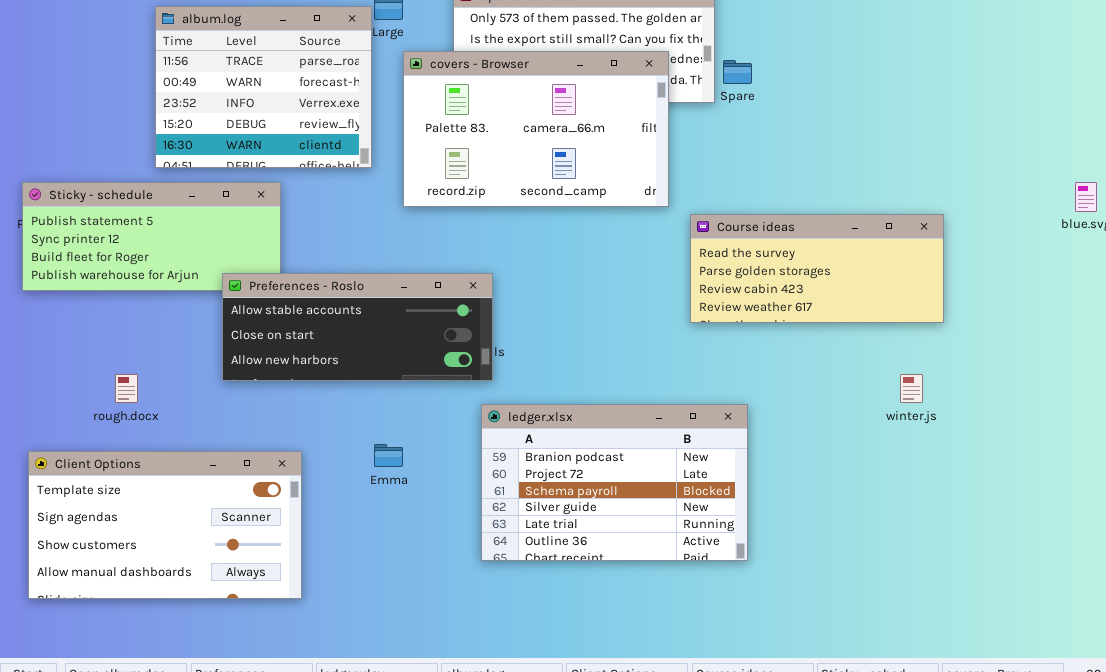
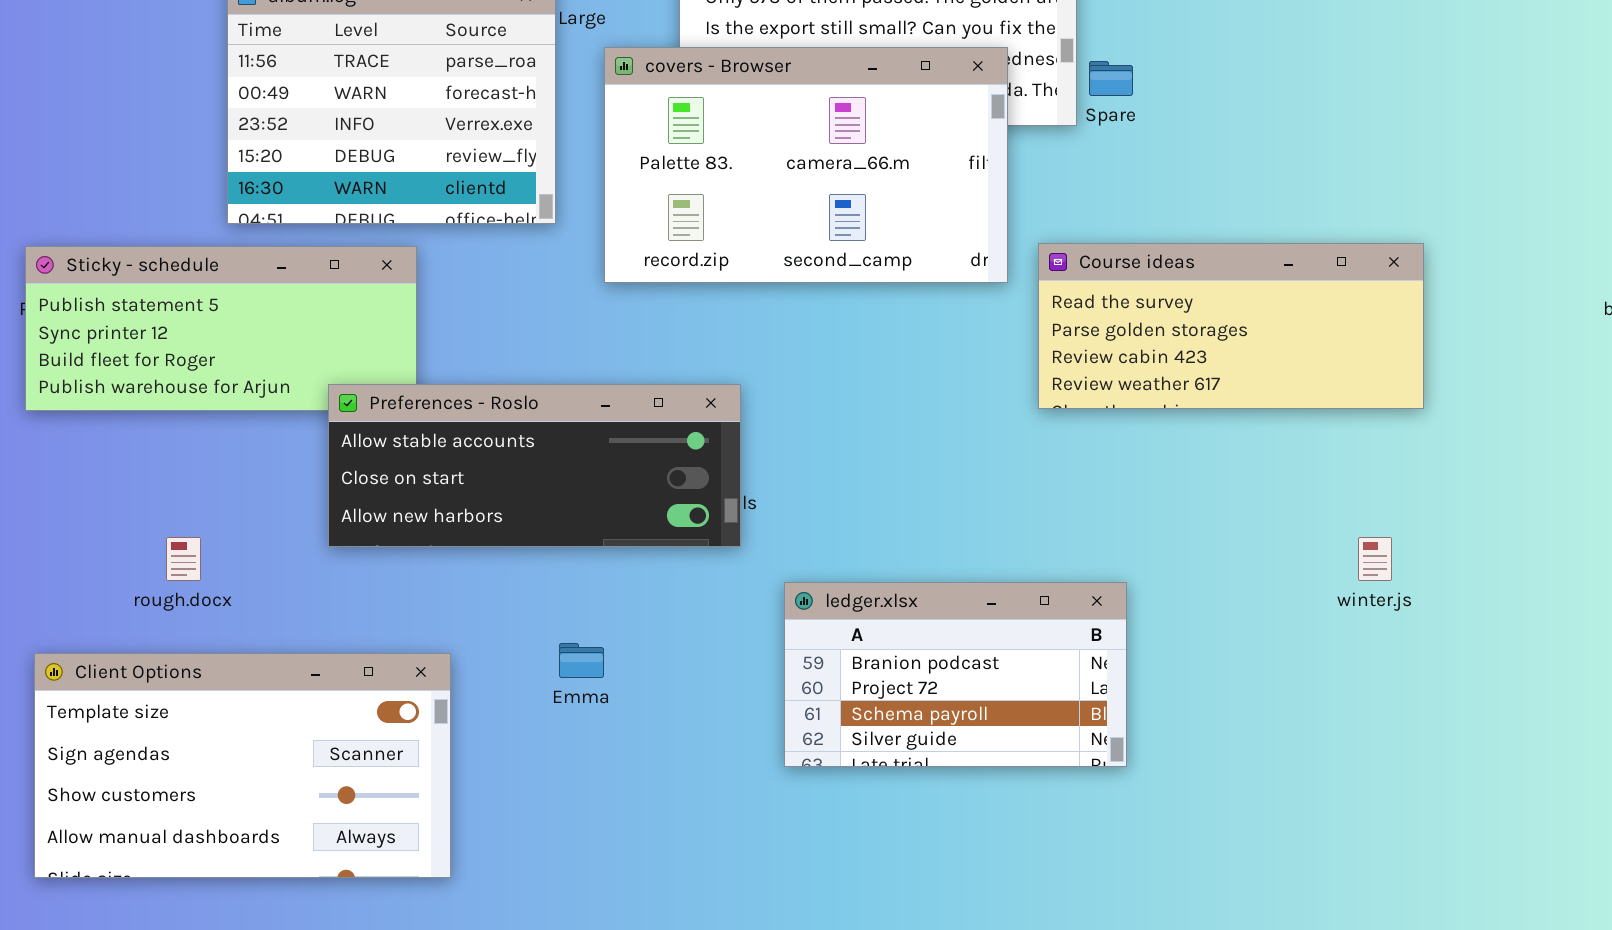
Course ideas: [690,214,944,323] -> [1038,243,1424,409], moved
ledger.xlsx: [481,404,748,561] -> [784,582,1127,767], resized

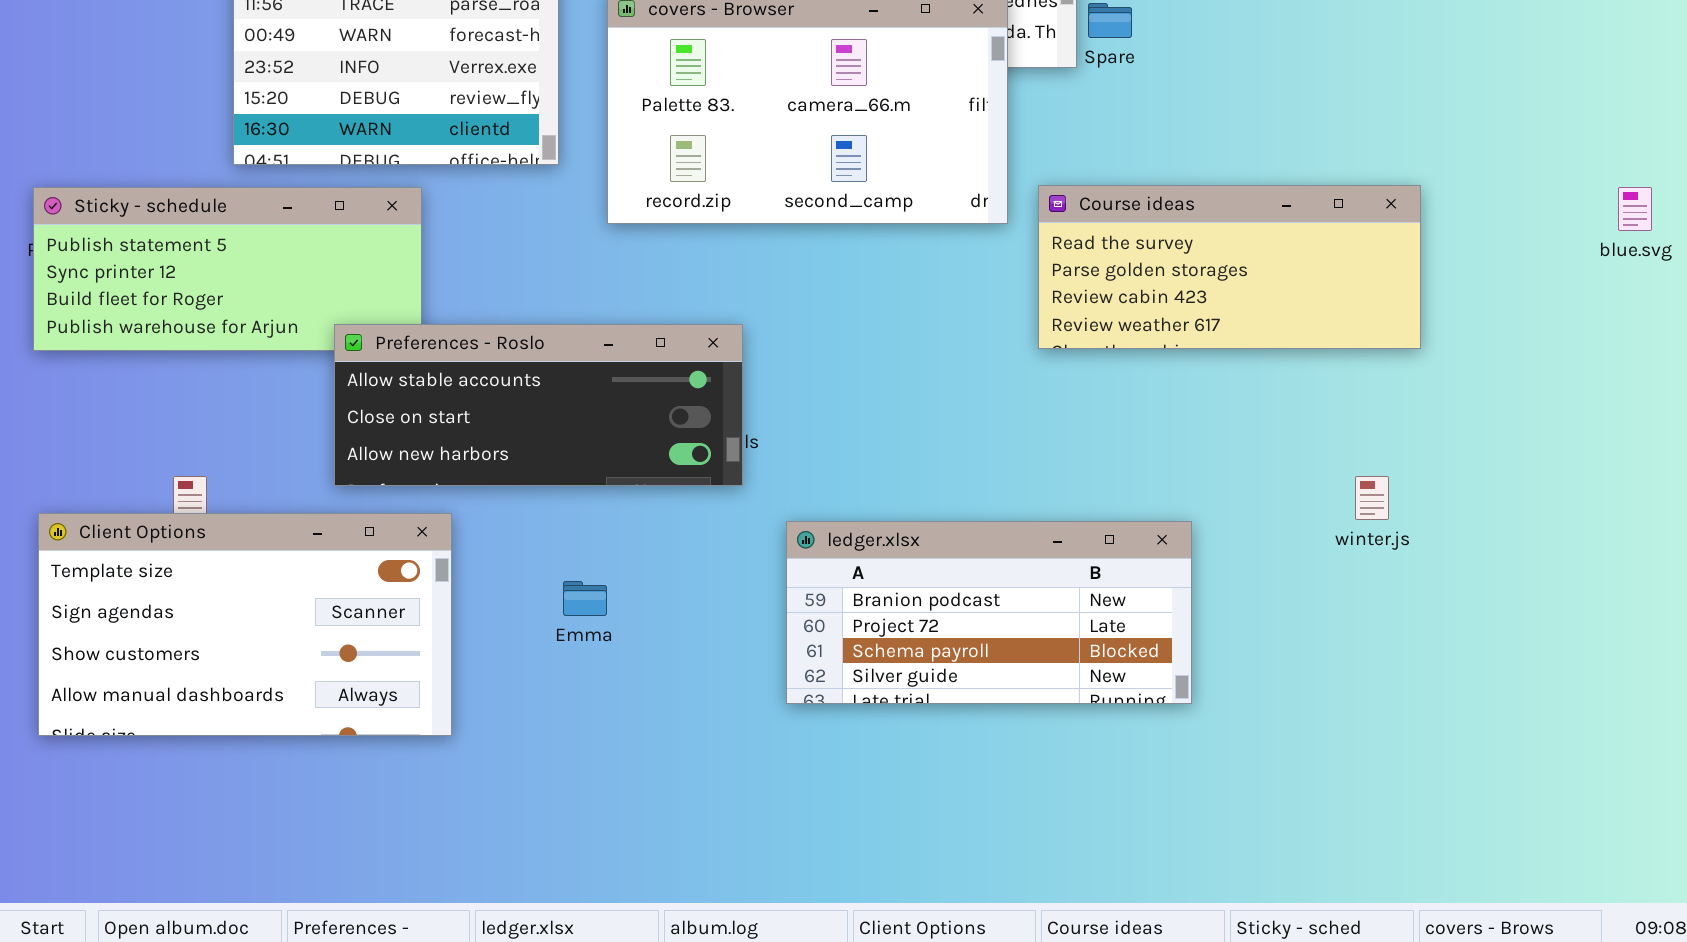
ledger.xlsx: [784,582,1127,767] -> [786,521,1192,704], resized
Client Options: [34,653,451,878] -> [38,513,452,736], moved

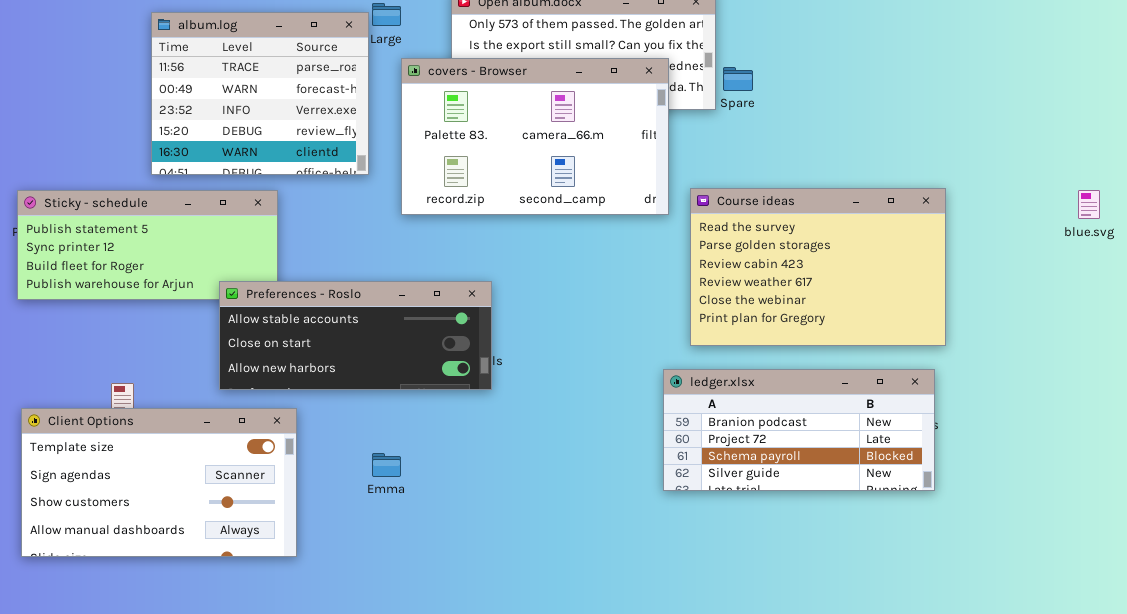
Course ideas: [1038,185,1421,349] -> [690,188,946,346], resized
ledger.xlsx: [786,521,1192,704] -> [663,369,935,491], moved

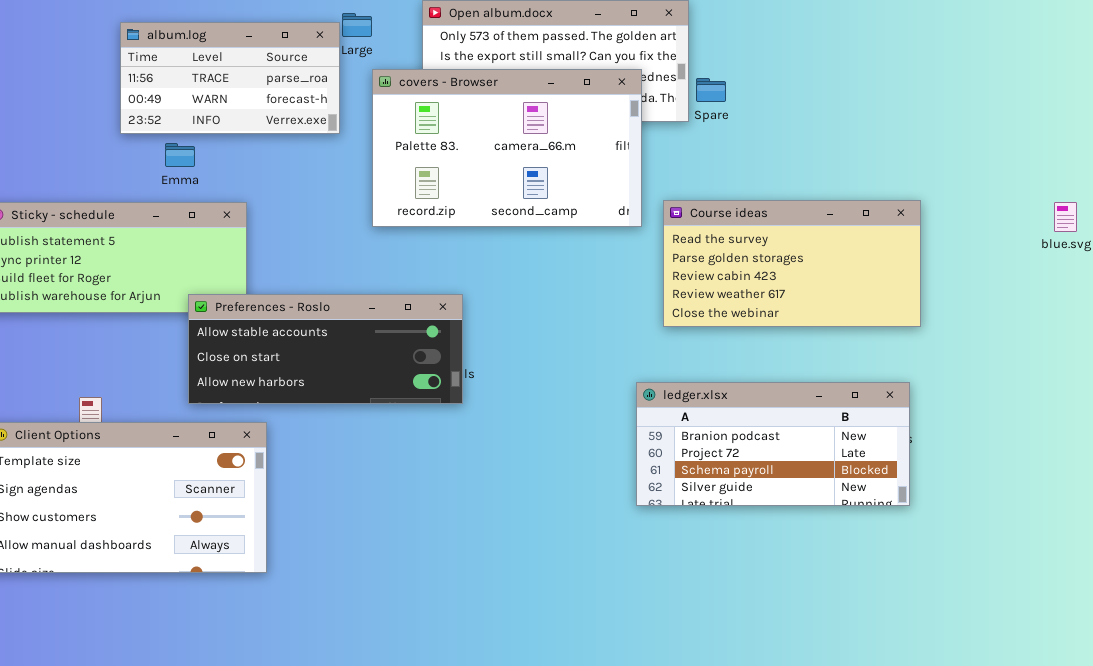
album.log: [151,12,369,175] -> [120,22,340,134], resized
Course ideas: [690,188,946,346] -> [663,200,921,327], resized
Emma: [372,453,401,477] -> [165,143,195,167], moved

